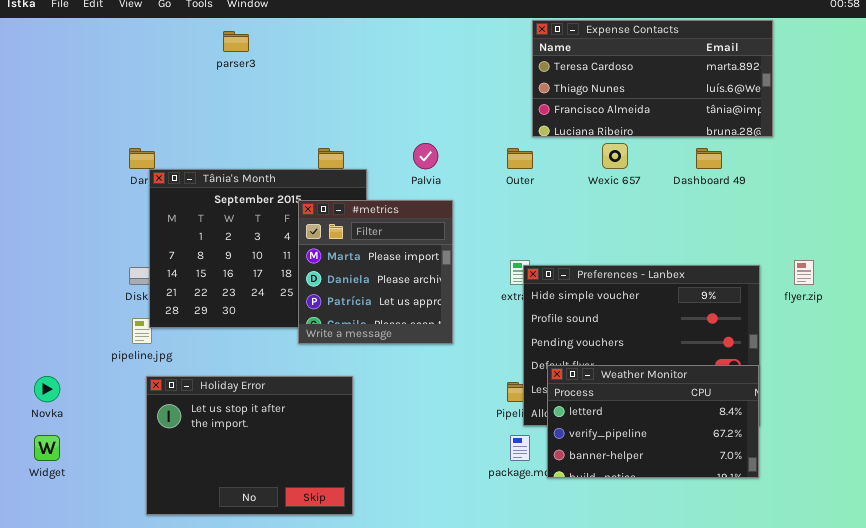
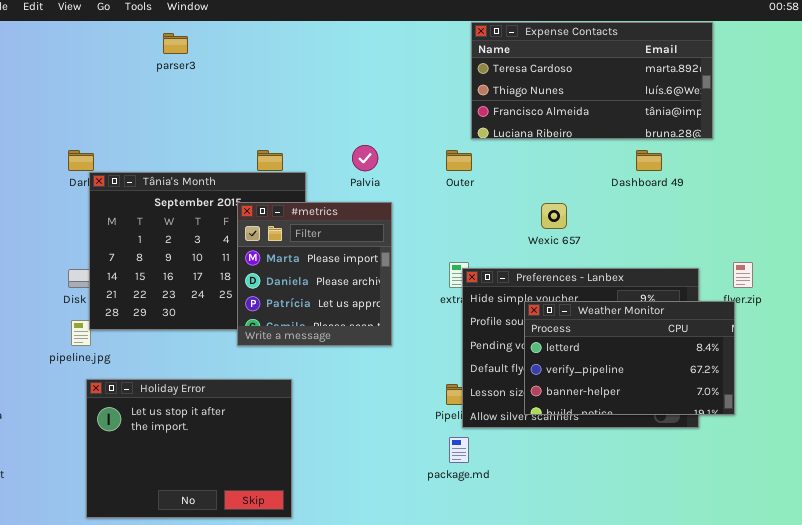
Wexic 657: [602,143,628,169] -> [541,203,567,229], moved
Weather Monitor: [547,365,759,478] -> [524,301,735,415], moved

